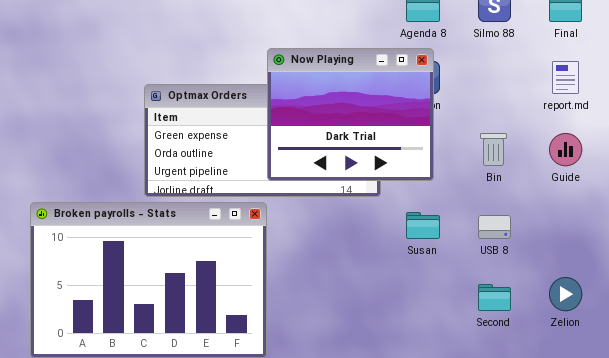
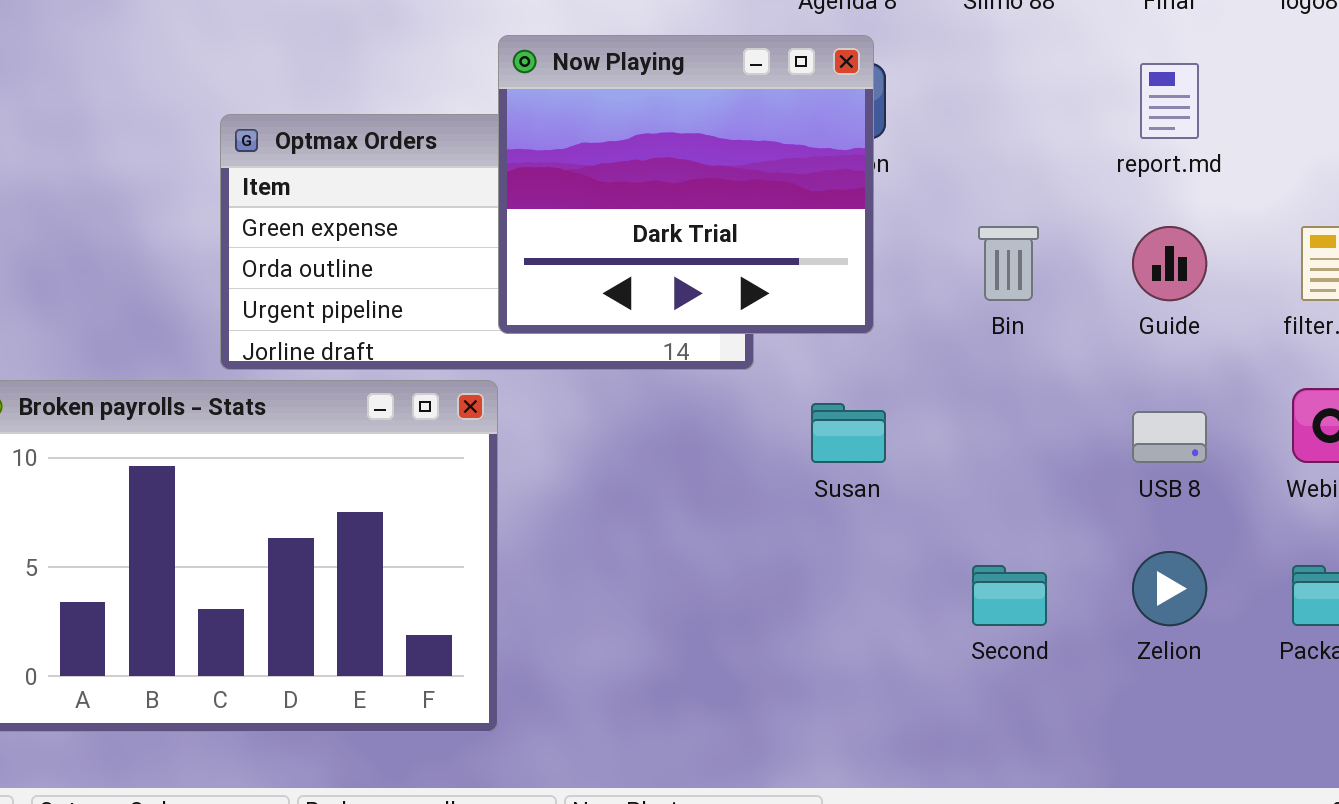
USB 8: [478,215,511,239] -> [1132,411,1207,463], moved

